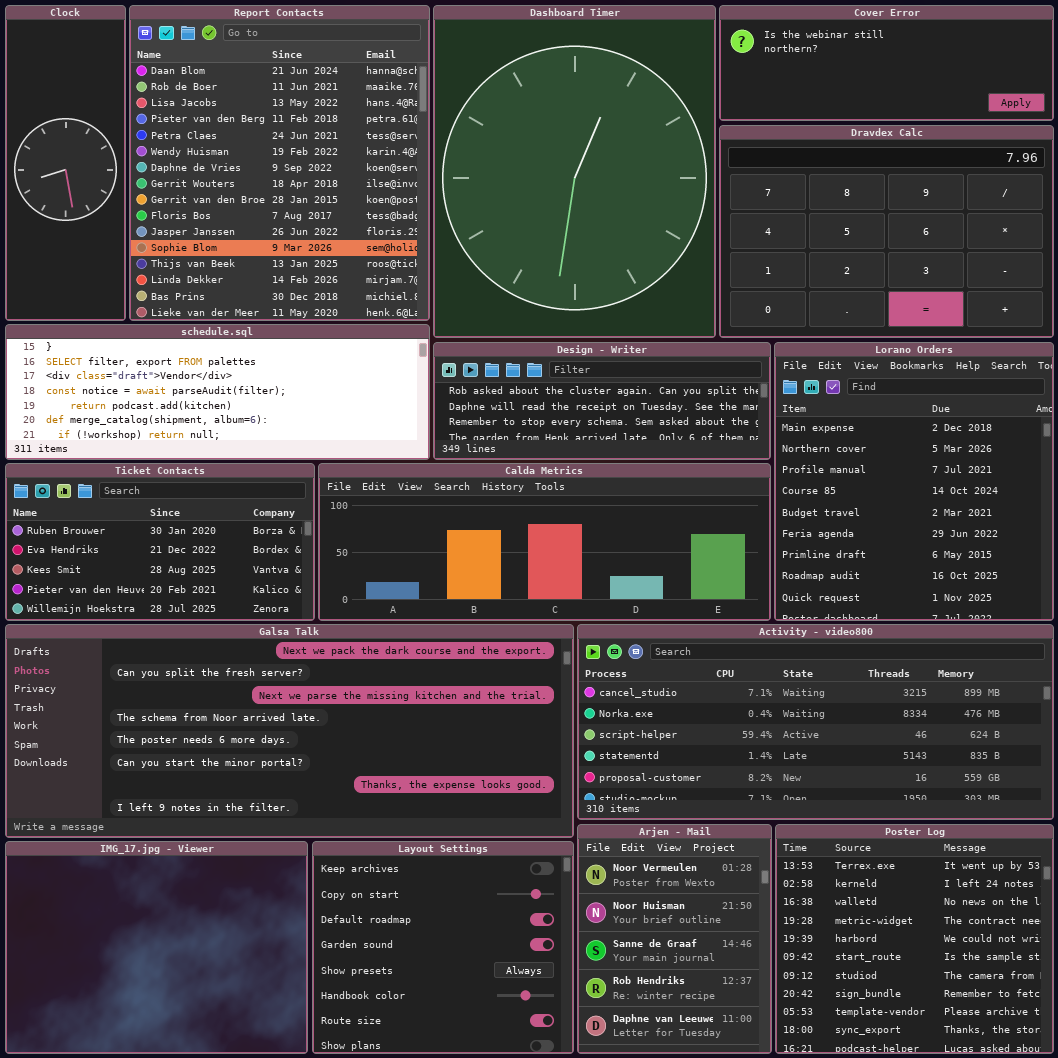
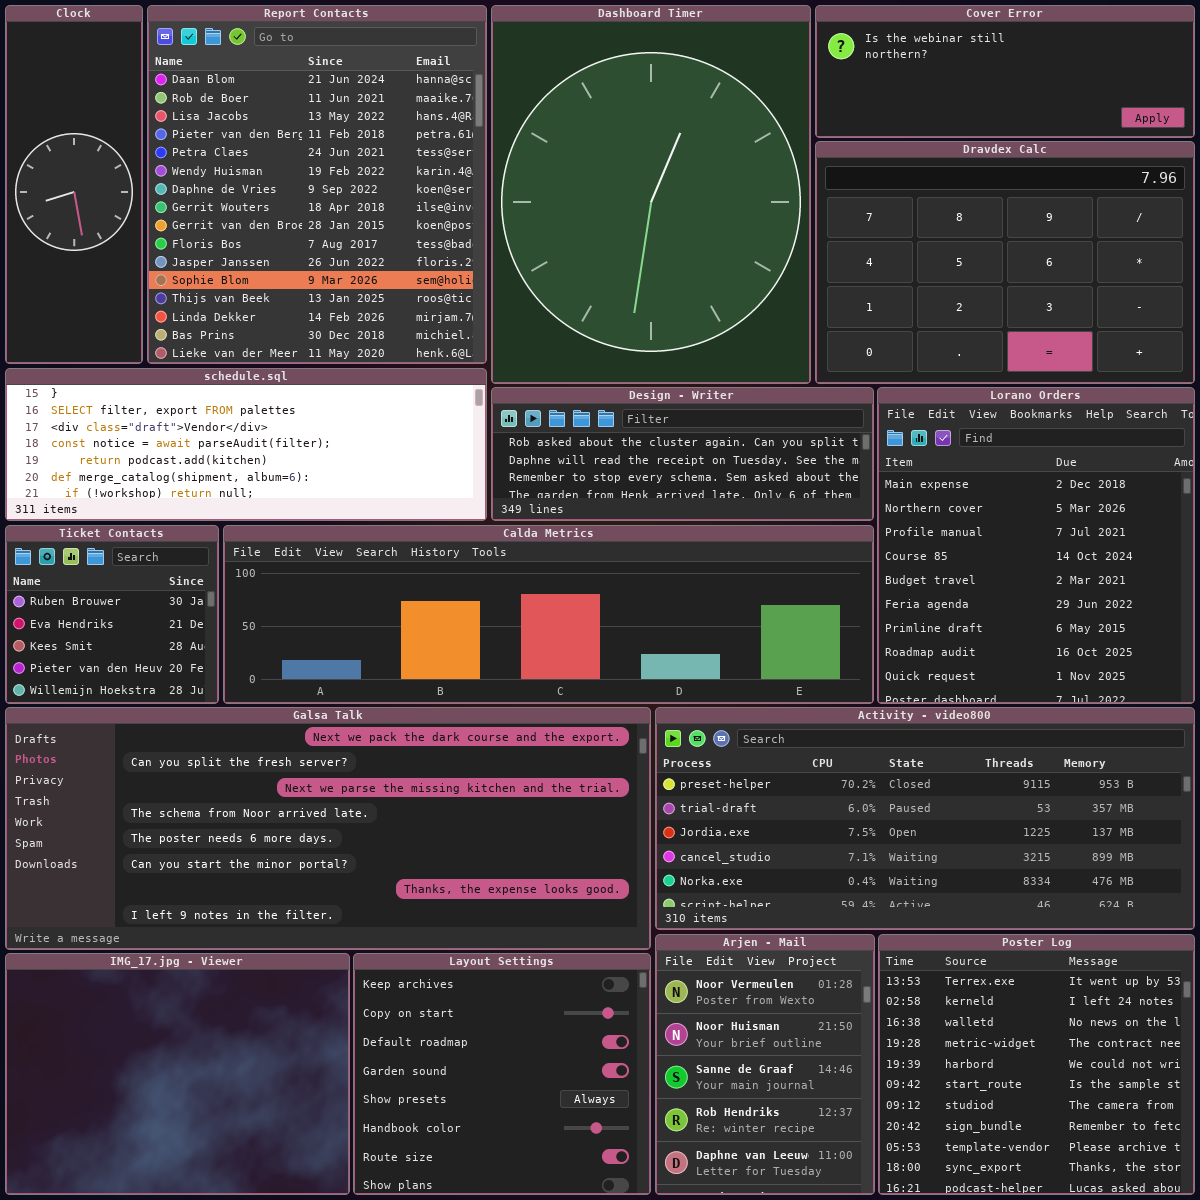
Ticket Contacts: [5,463,315,621] -> [5,525,219,704], resized
Calda Metrics: [318,463,771,621] -> [223,525,874,704], resized
Activity - video800: [577,624,1054,820] -> [655,707,1195,930], scrolled up 3 rows

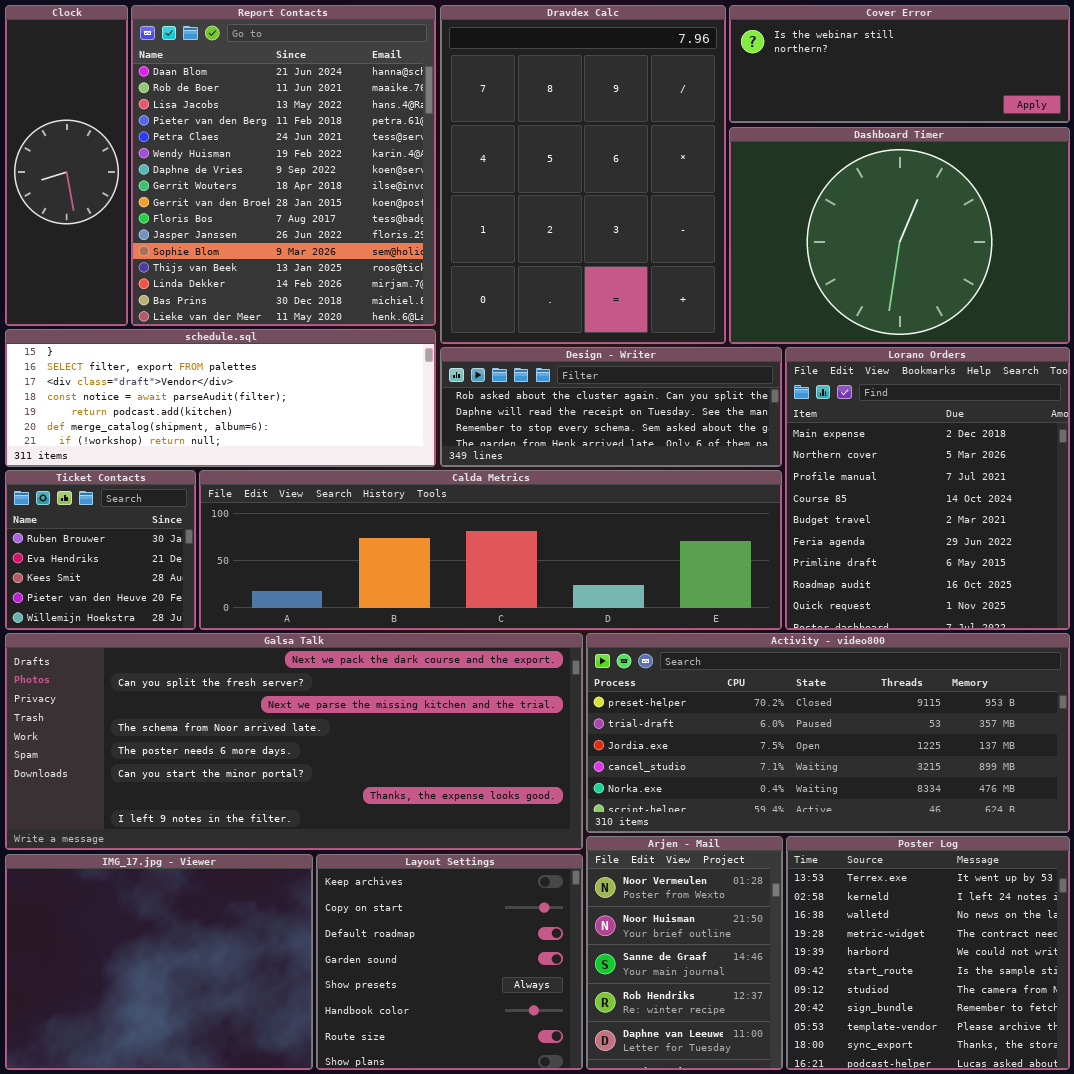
Dashboard Timer: [491,5,811,384] -> [729,127,1070,344], moved, resized
Dravdex Calc: [815,141,1195,384] -> [440,5,726,344], moved, resized

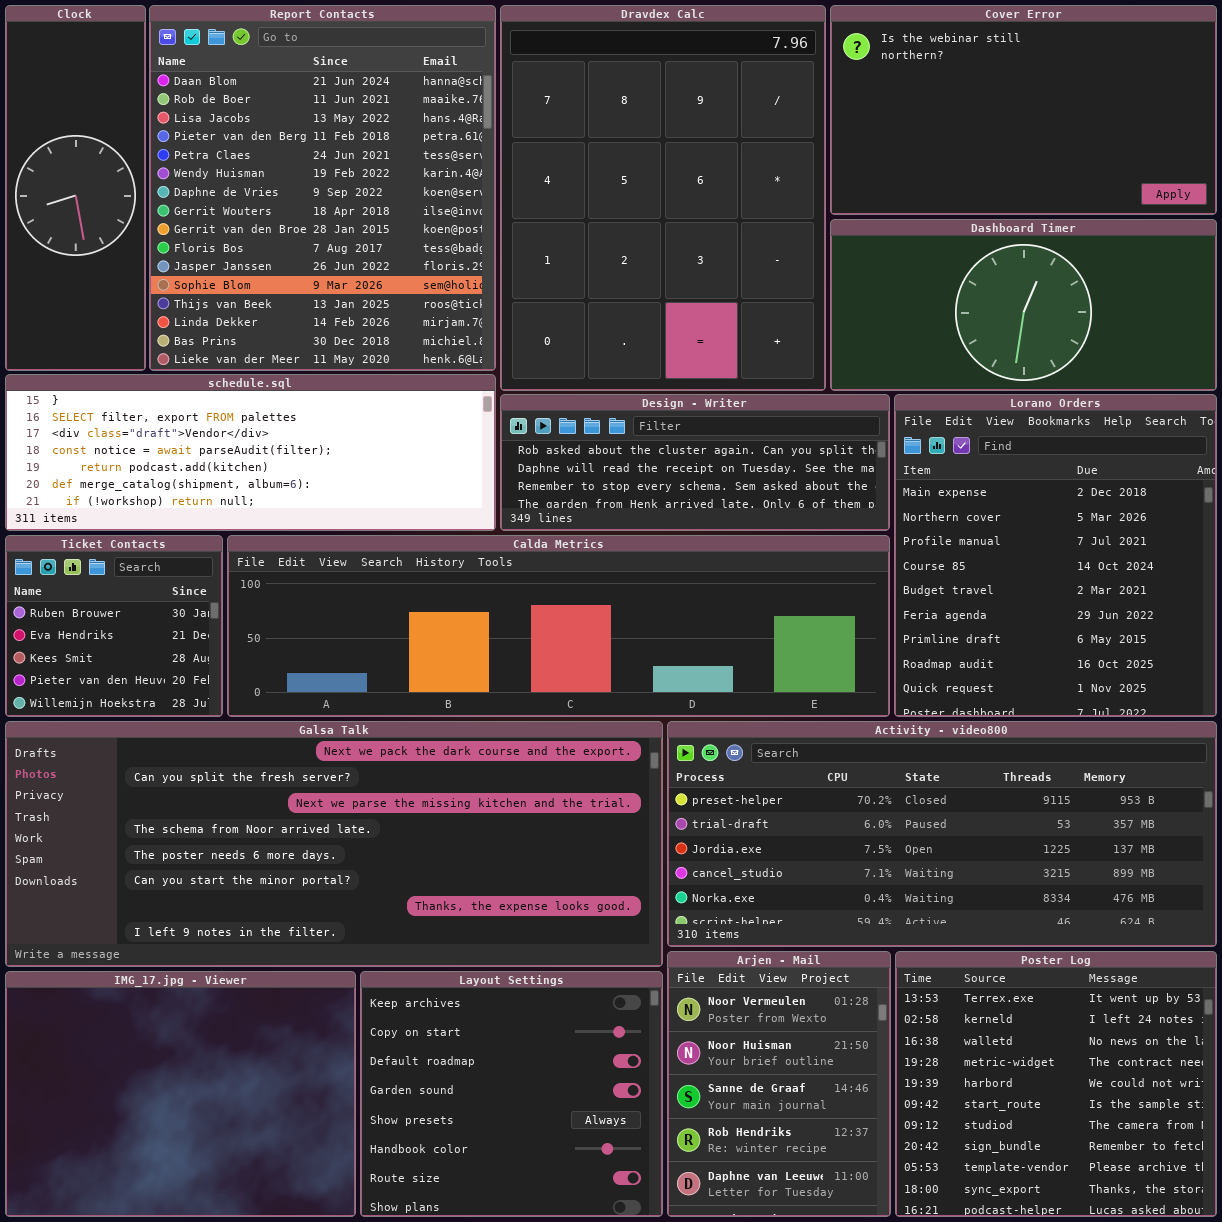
Cover Error: [729,5,1070,123] -> [830,5,1217,215], resized
Dashboard Timer: [729,127,1070,344] -> [830,219,1217,391], resized

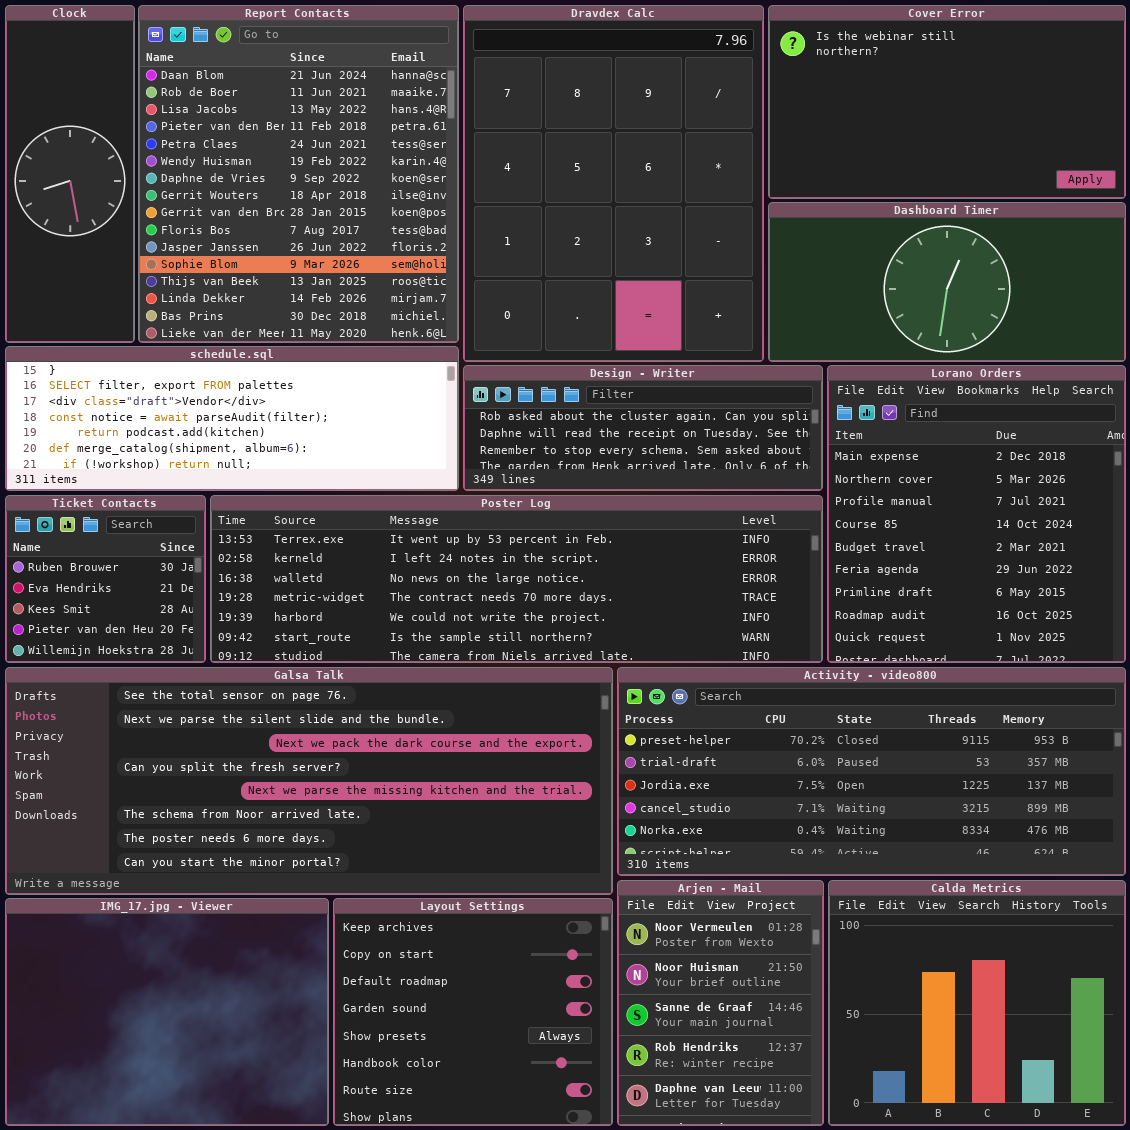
Calda Metrics: [227,535,890,717] -> [828,880,1126,1126], moved, resized
Galsa Talk: [5,721,663,967] -> [5,667,613,895], scrolled up 2 rows
Poster Log: [895,951,1217,1217] -> [210,495,823,663], moved, resized

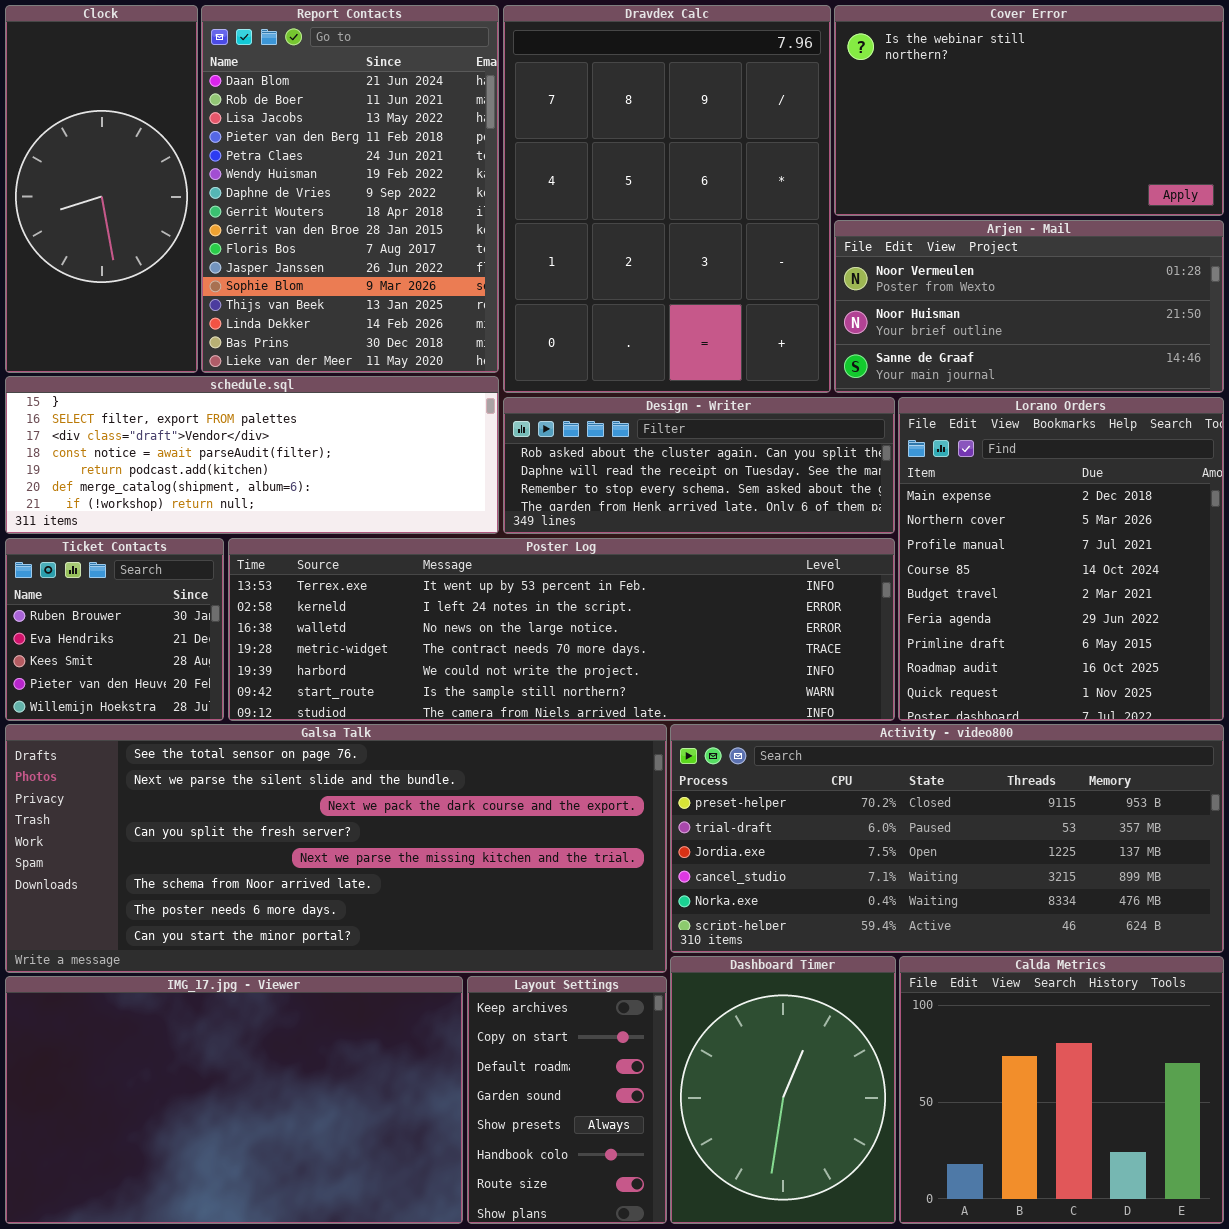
Clock: [5,5,135,343] -> [5,5,198,373], resized
Report Contacts: [138,5,459,343] -> [201,5,499,373], resized
Dashboard Timer: [768,202,1126,362] -> [670,956,896,1224], moved, resized
Arjen - Mail: [617,880,824,1126] -> [834,220,1224,393], moved, resized
IMG_17.jpg - Viewer: [5,898,329,1126] -> [5,976,463,1224], resized
Layout Settings: [333,898,613,1126] -> [467,976,667,1224], resized

